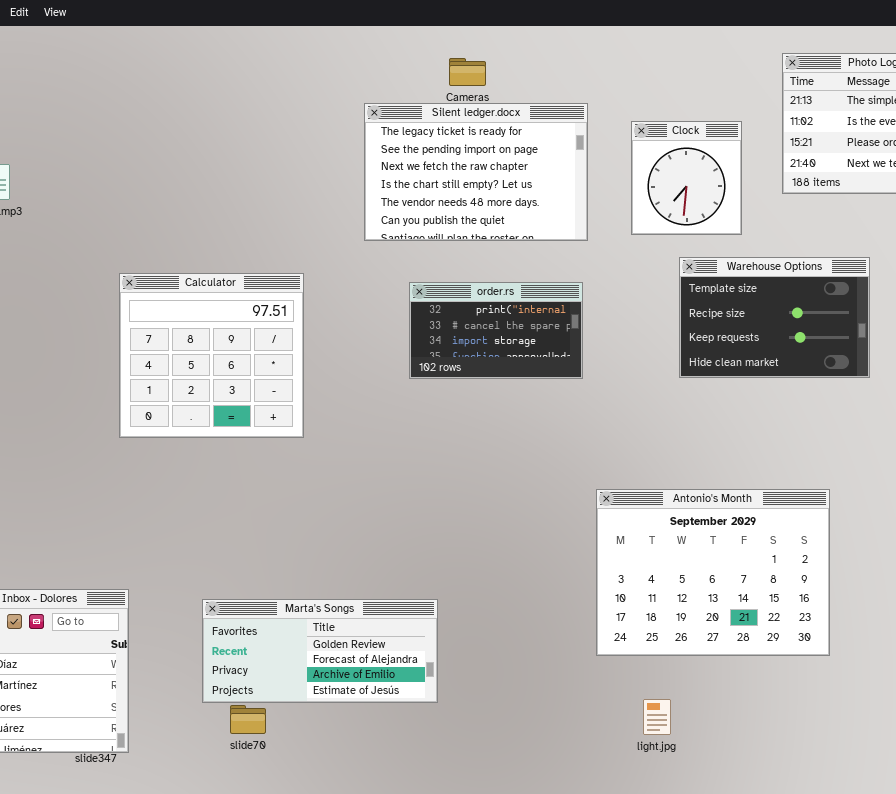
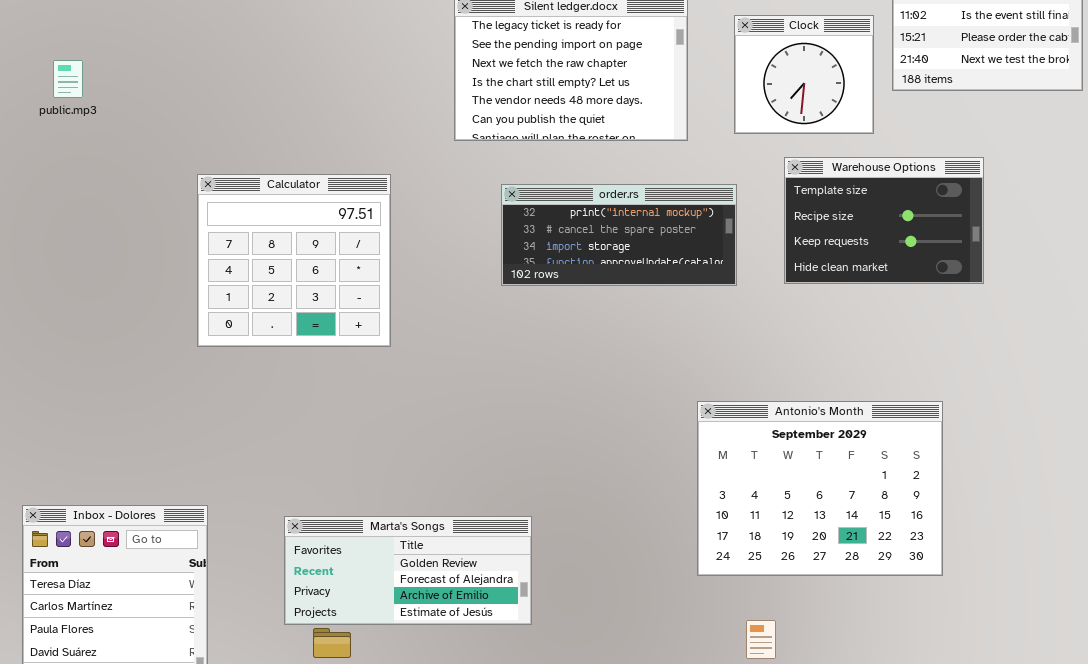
Clock: [631,121,742,235] -> [734,15,874,134], resized
order.rs: [409,282,583,379] -> [501,184,737,286], resized

